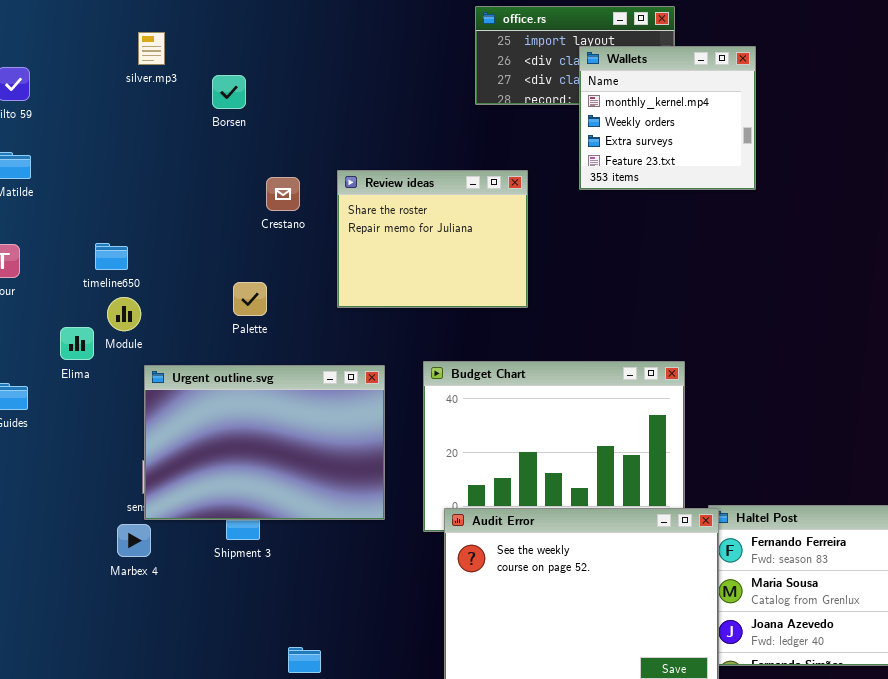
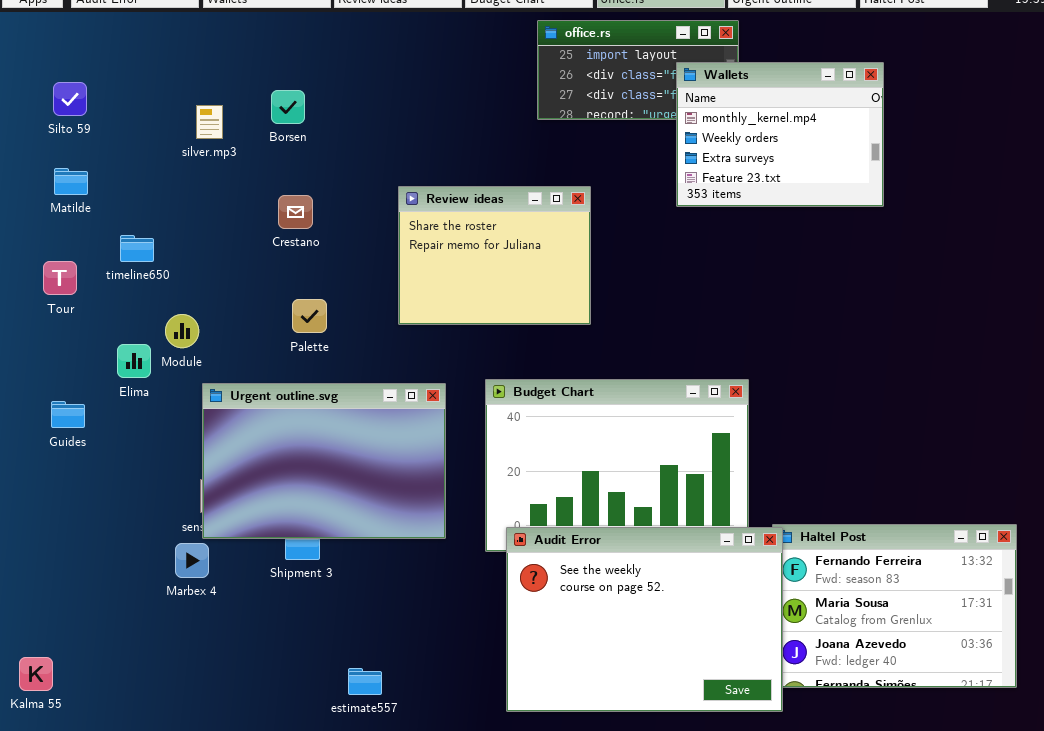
silver.mp3: [138,32,165,65] -> [196,105,223,139], moved
Wallets: [579,46,756,190] -> [676,62,884,207], moved, resized
Crestano: [266,177,300,211] -> [278,195,313,229], moved
timeline650: [95,243,128,270] -> [120,235,154,262], moved

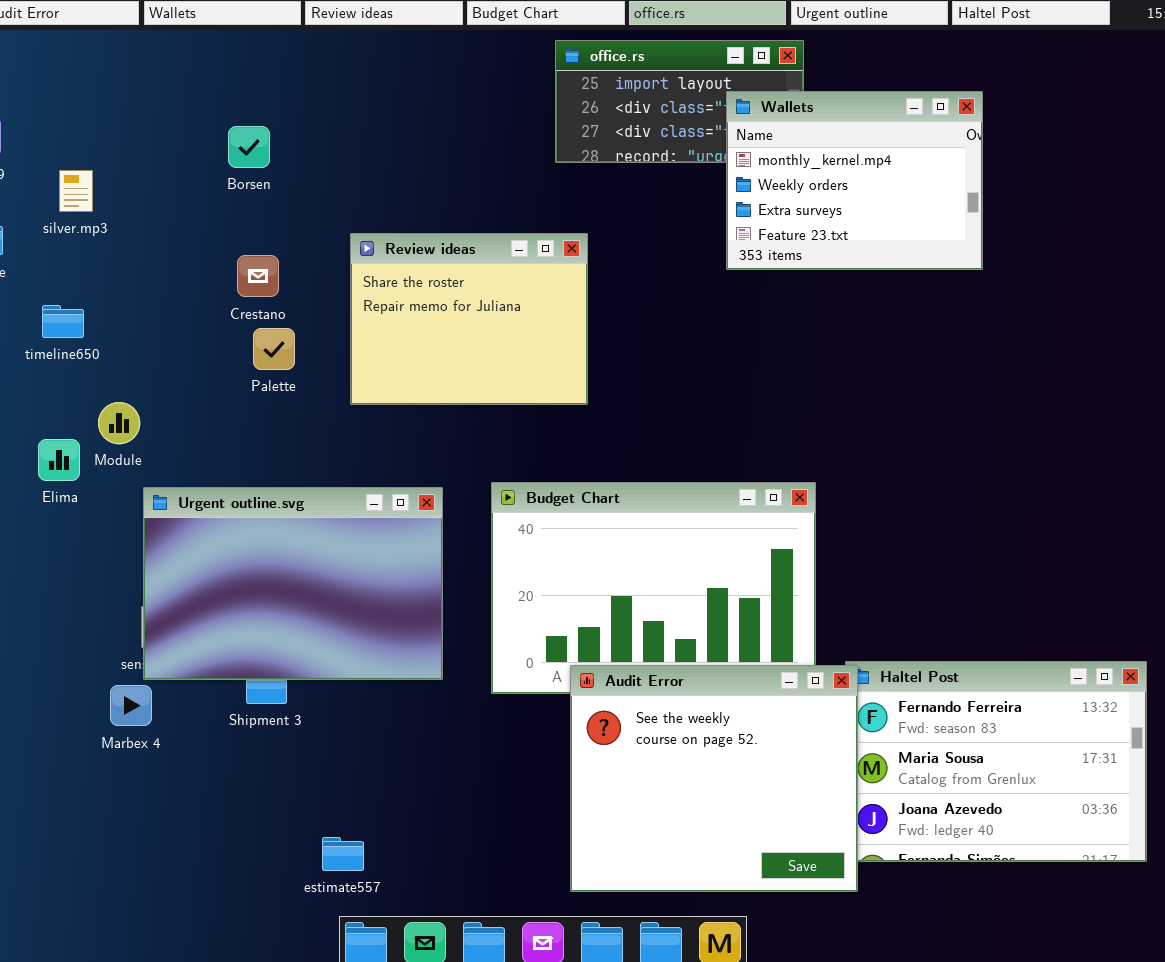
silver.mp3: [196,105,223,139] -> [59,170,93,212], moved
Review ideas: [398,186,591,325] -> [350,233,588,405], moved
Palette: [292,299,327,333] -> [253,328,295,370], moved
Audit Error: [506,527,783,712] -> [570,665,858,892], resized

